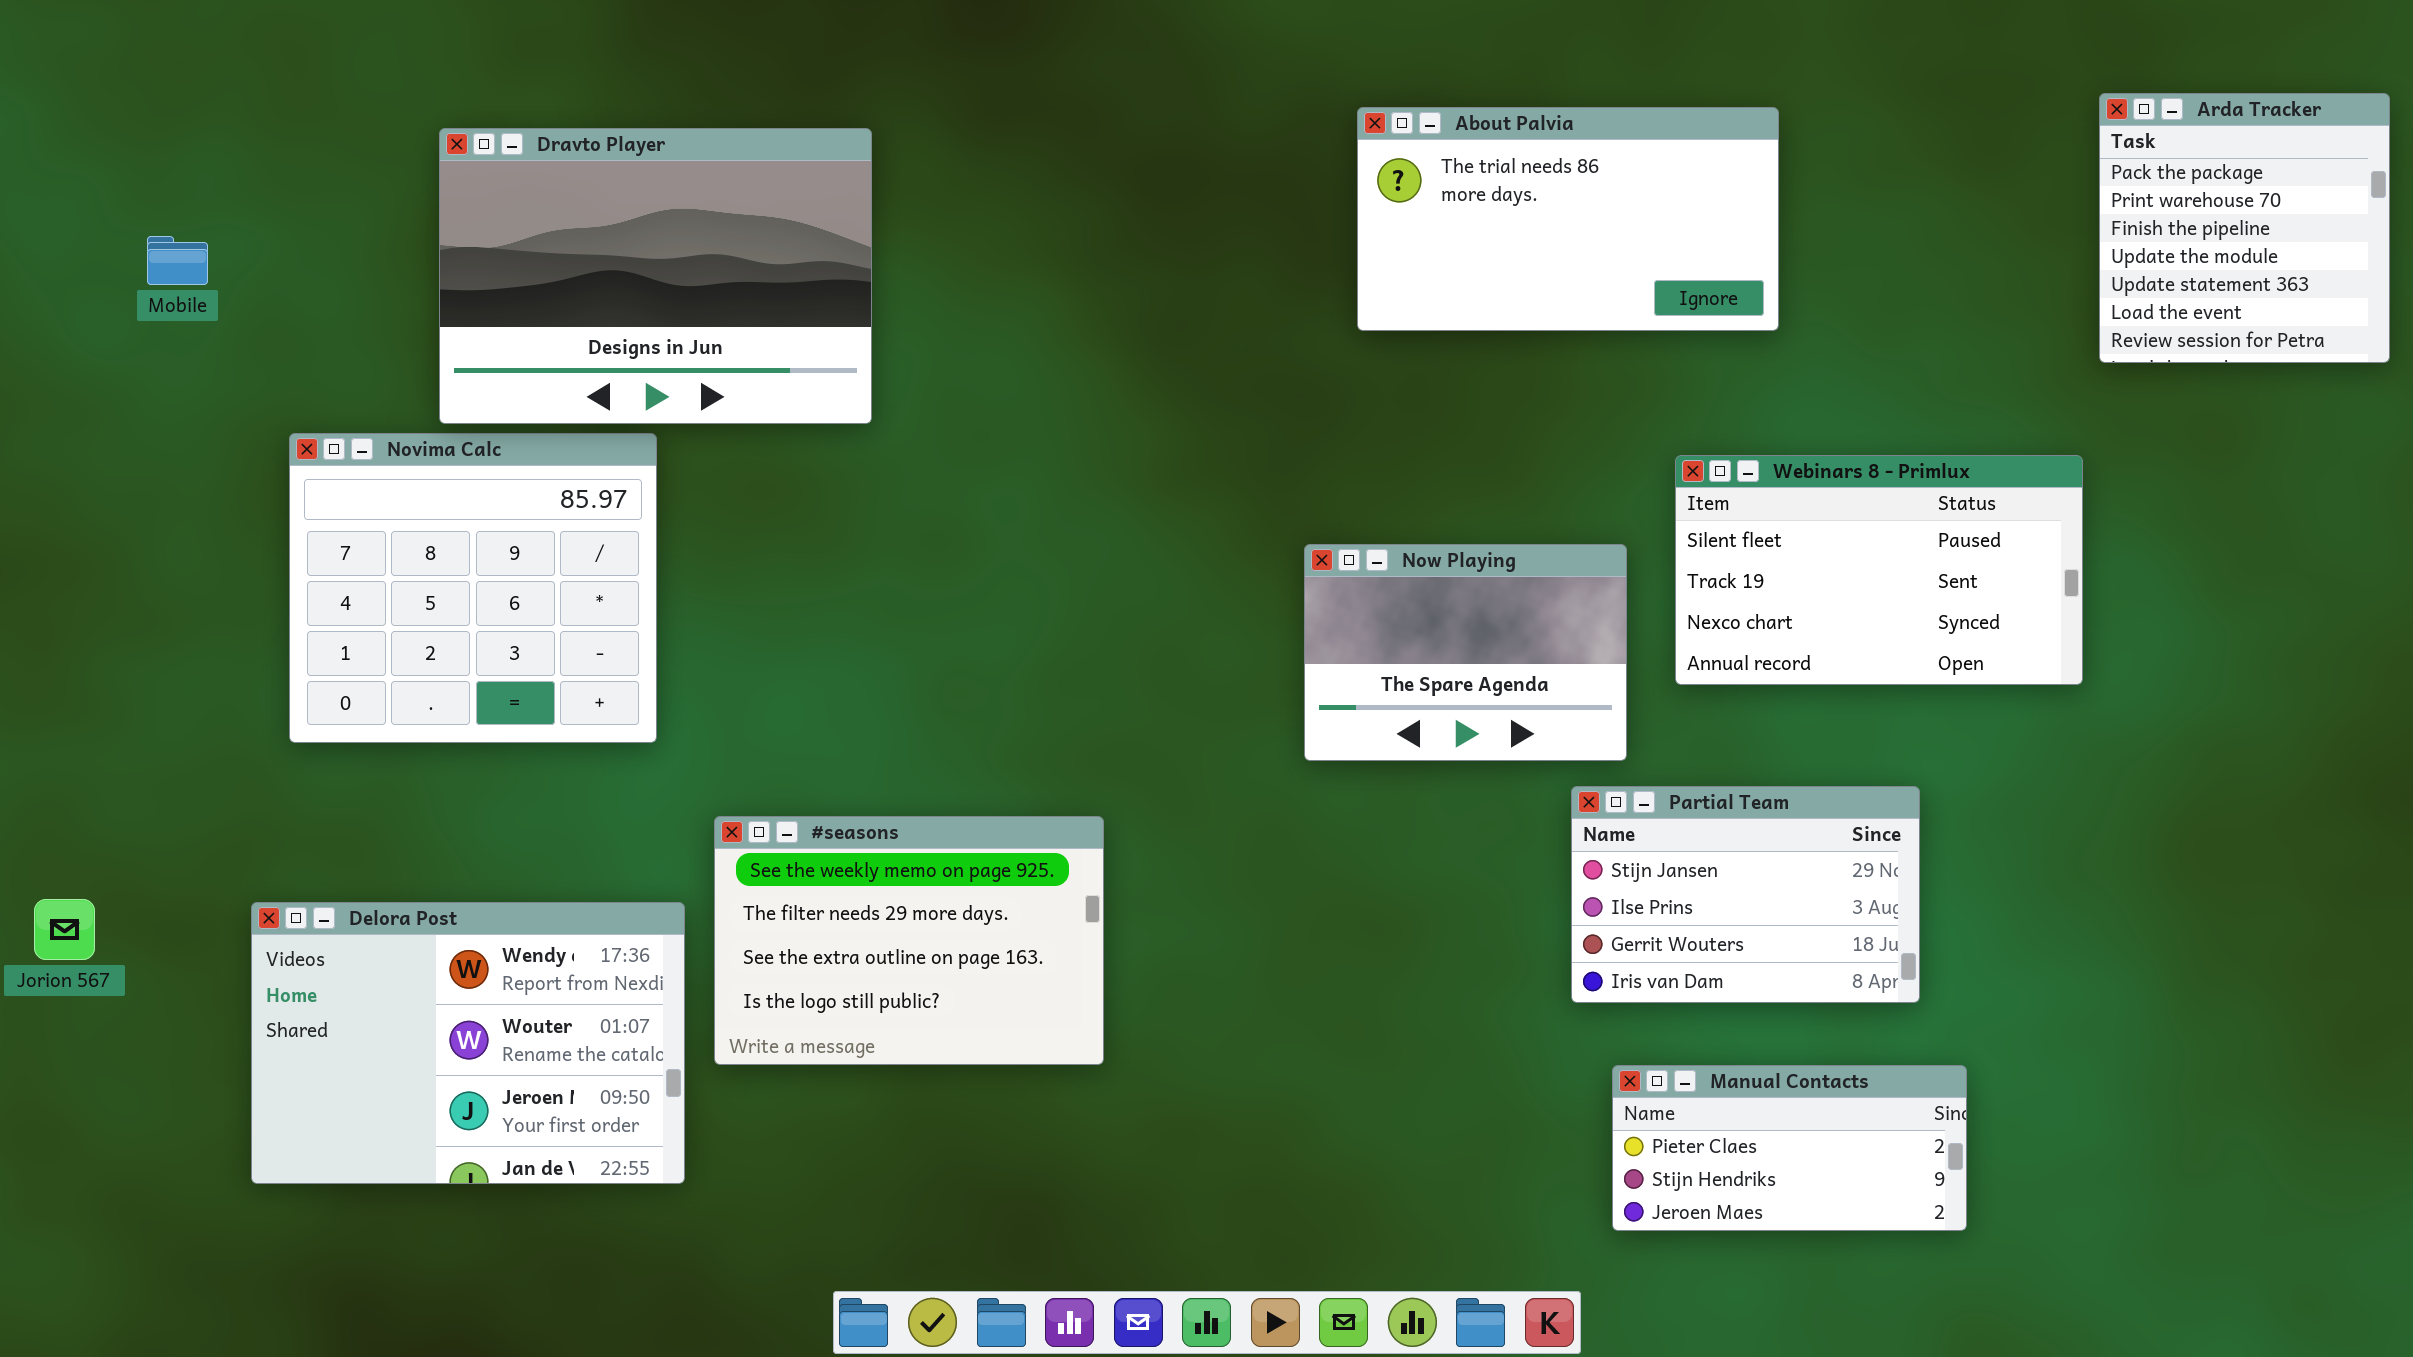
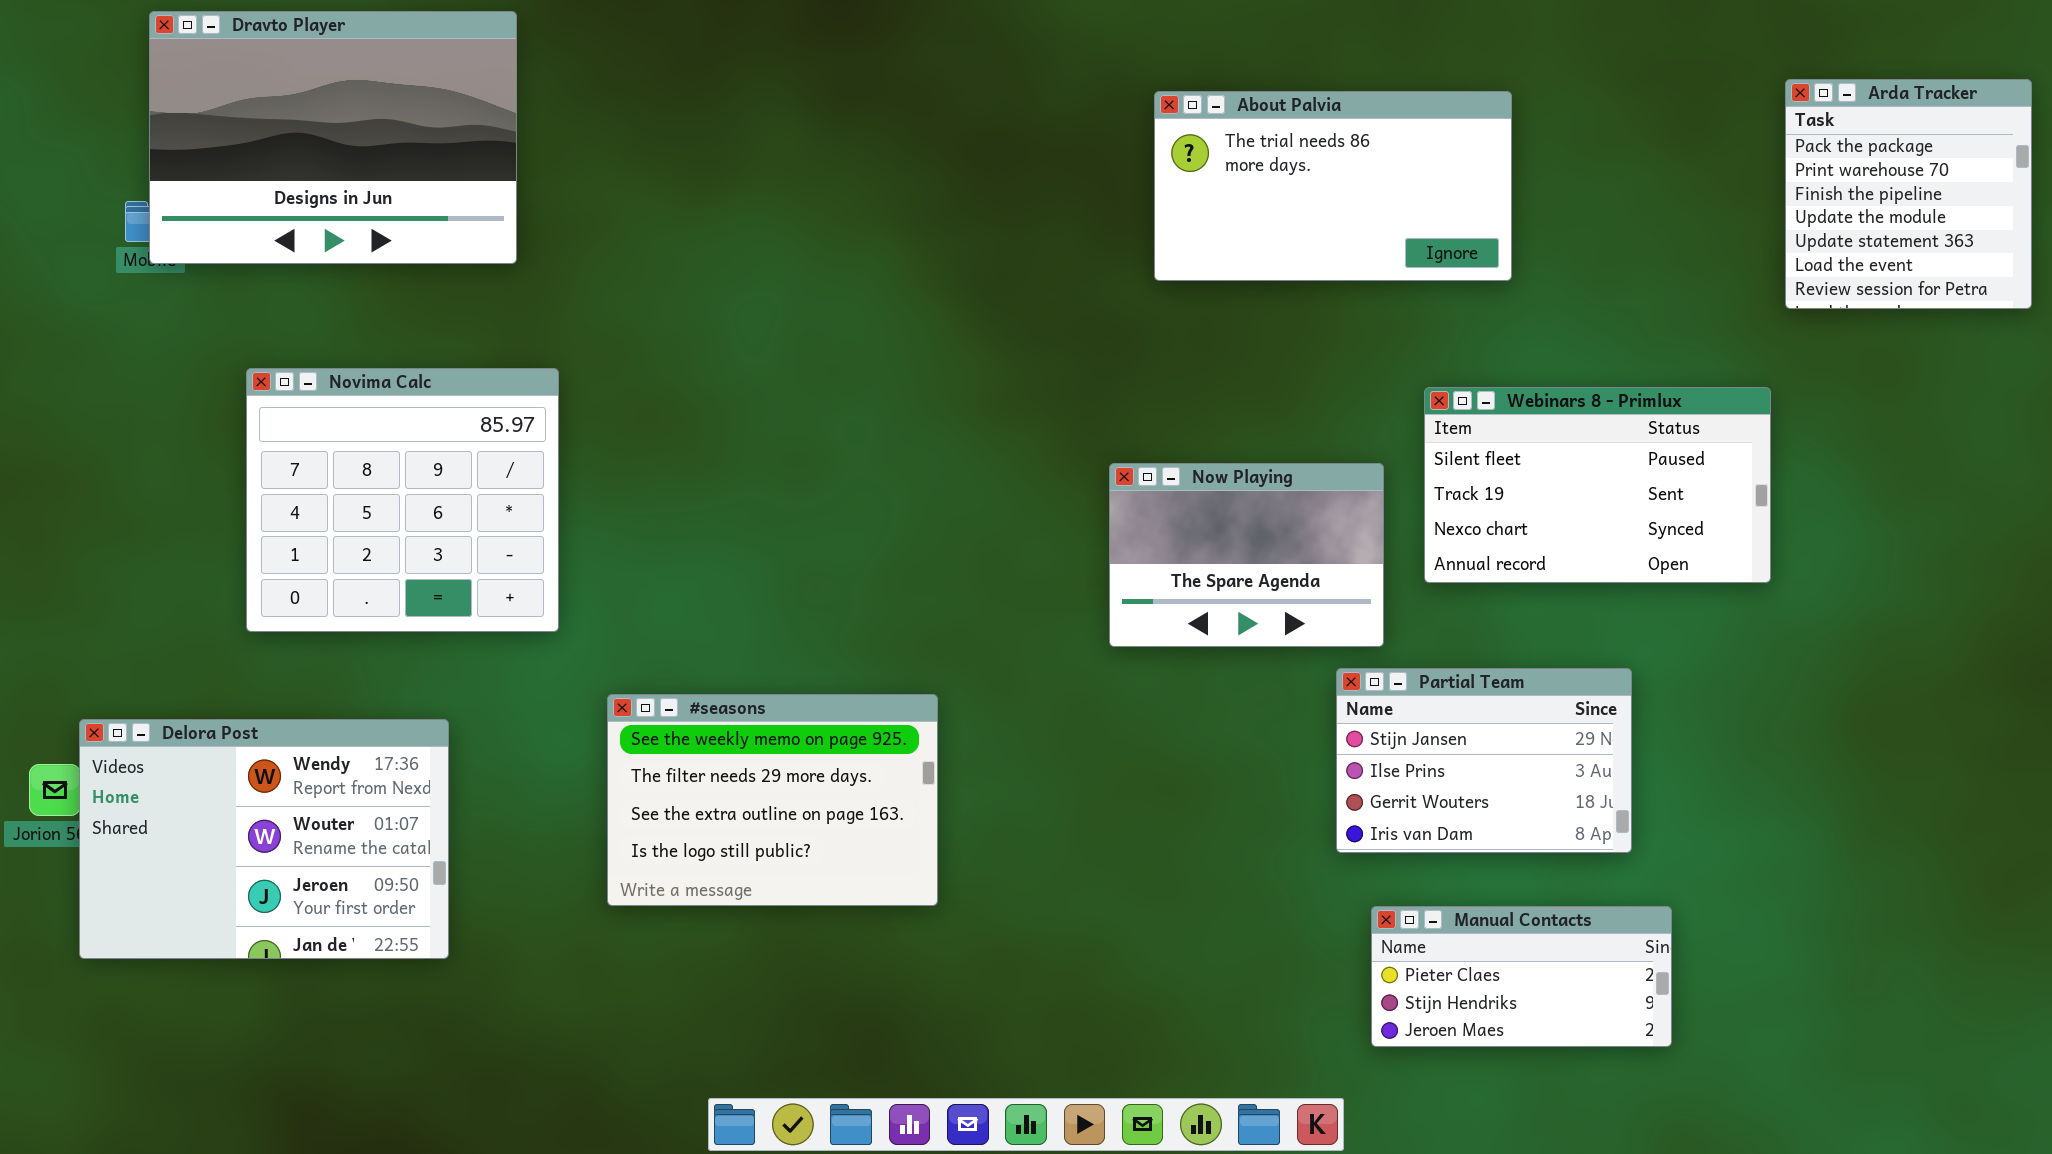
Dravto Player: [439,128,872,424] -> [149,11,517,264], moved
Delora Post: [251,902,685,1184] -> [79,719,449,959], moved

